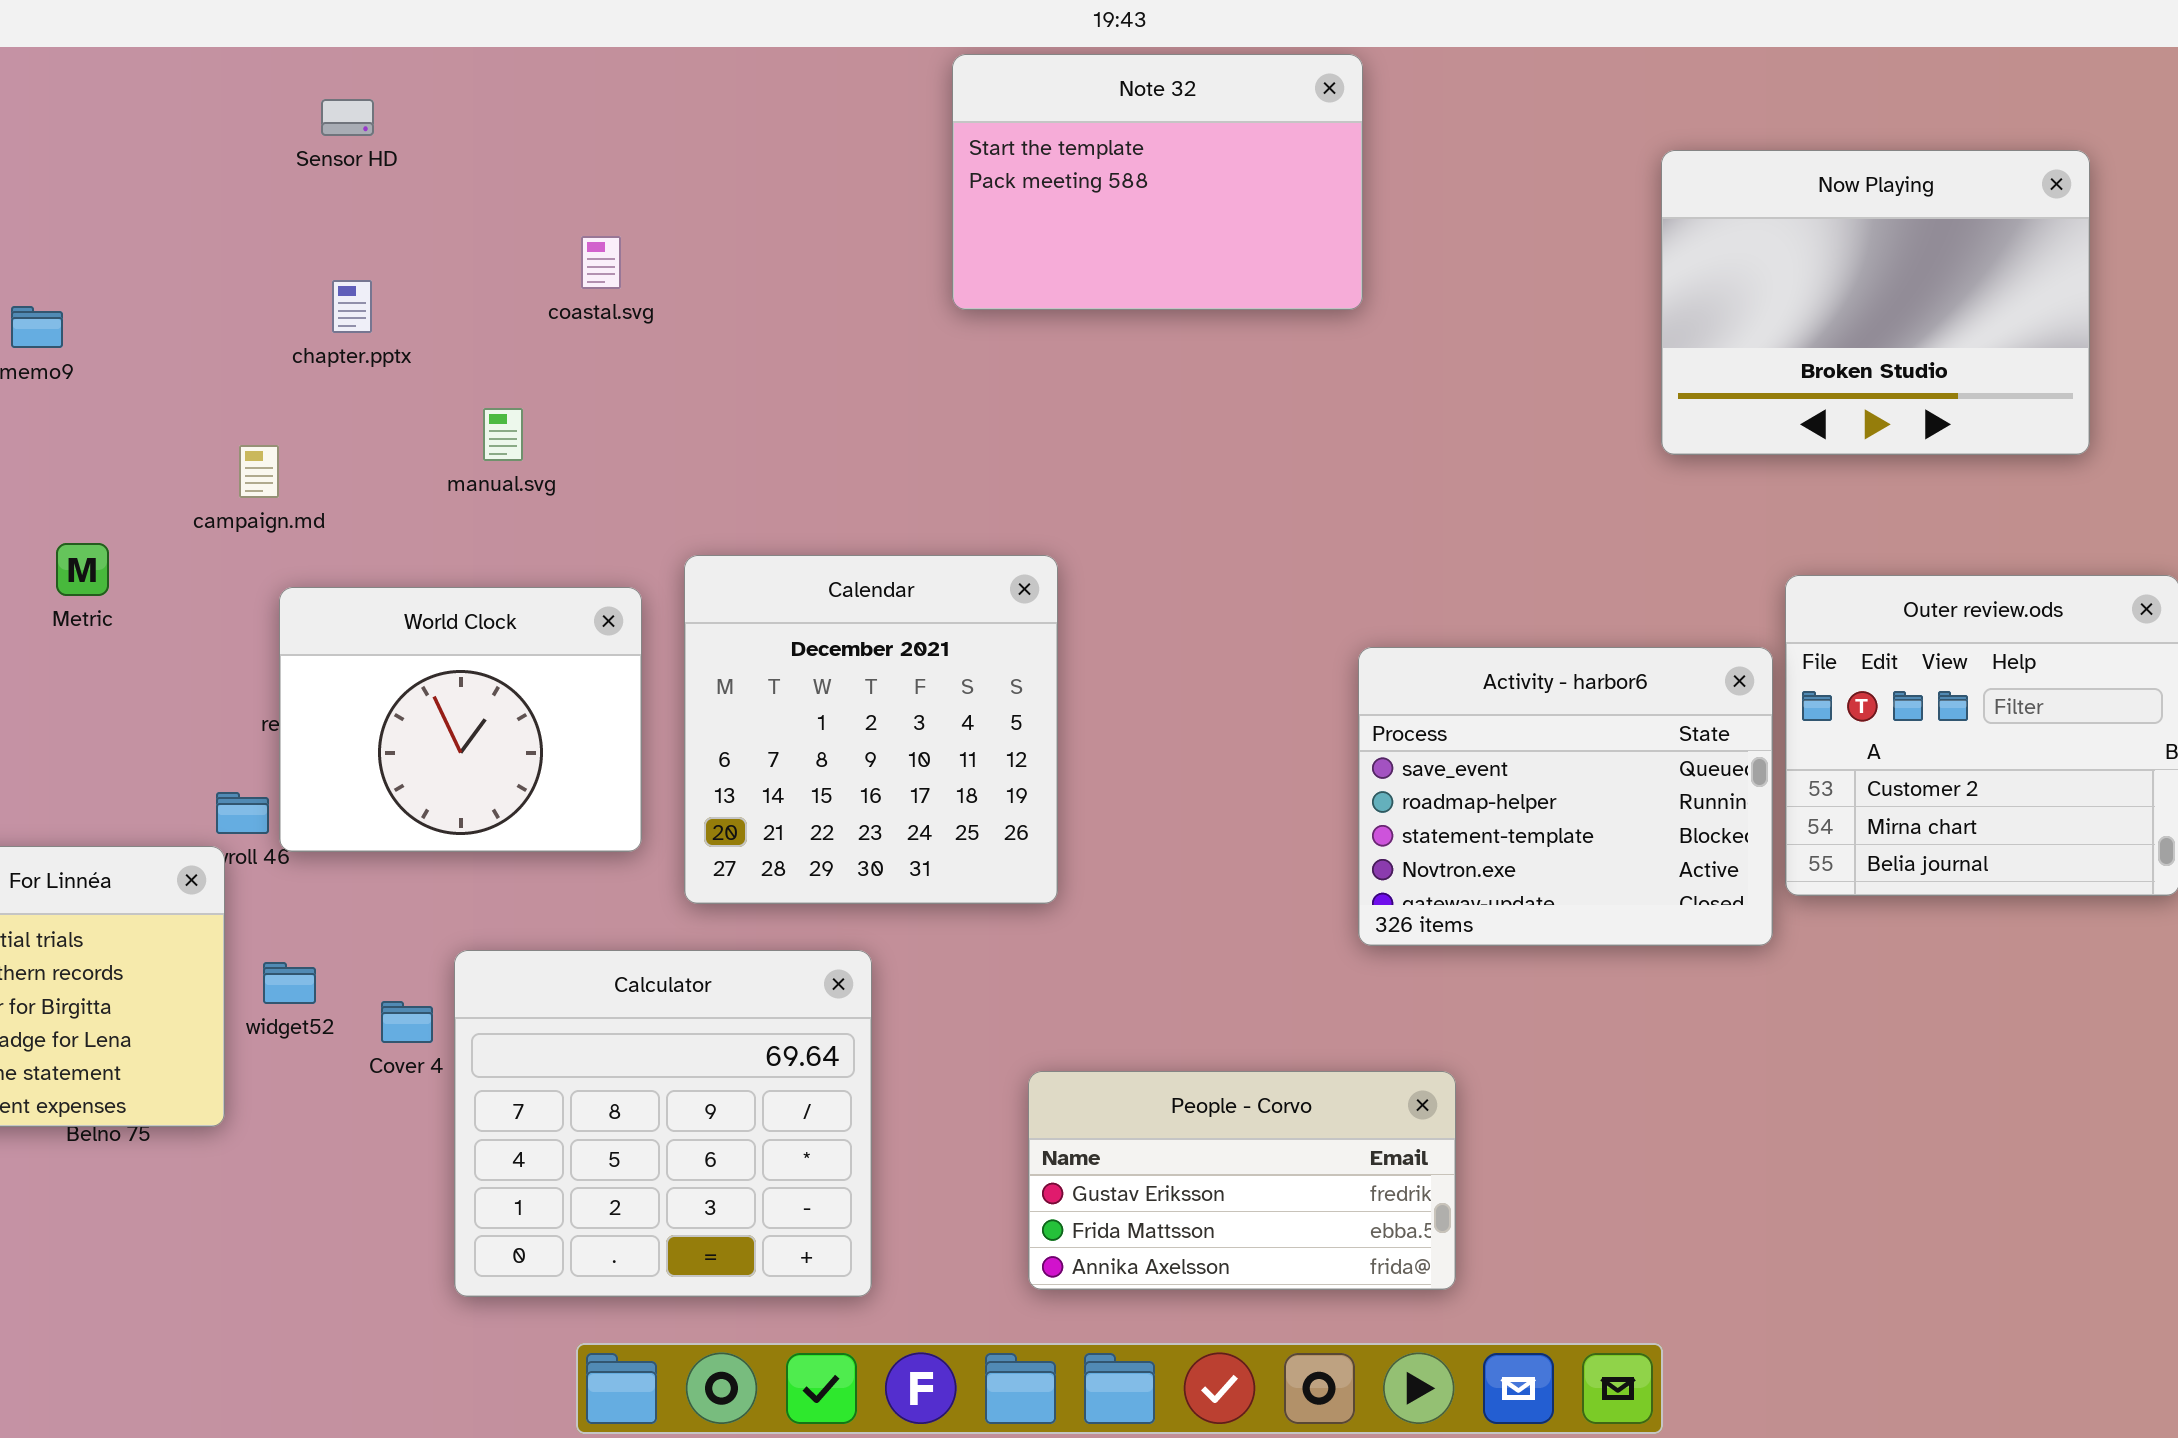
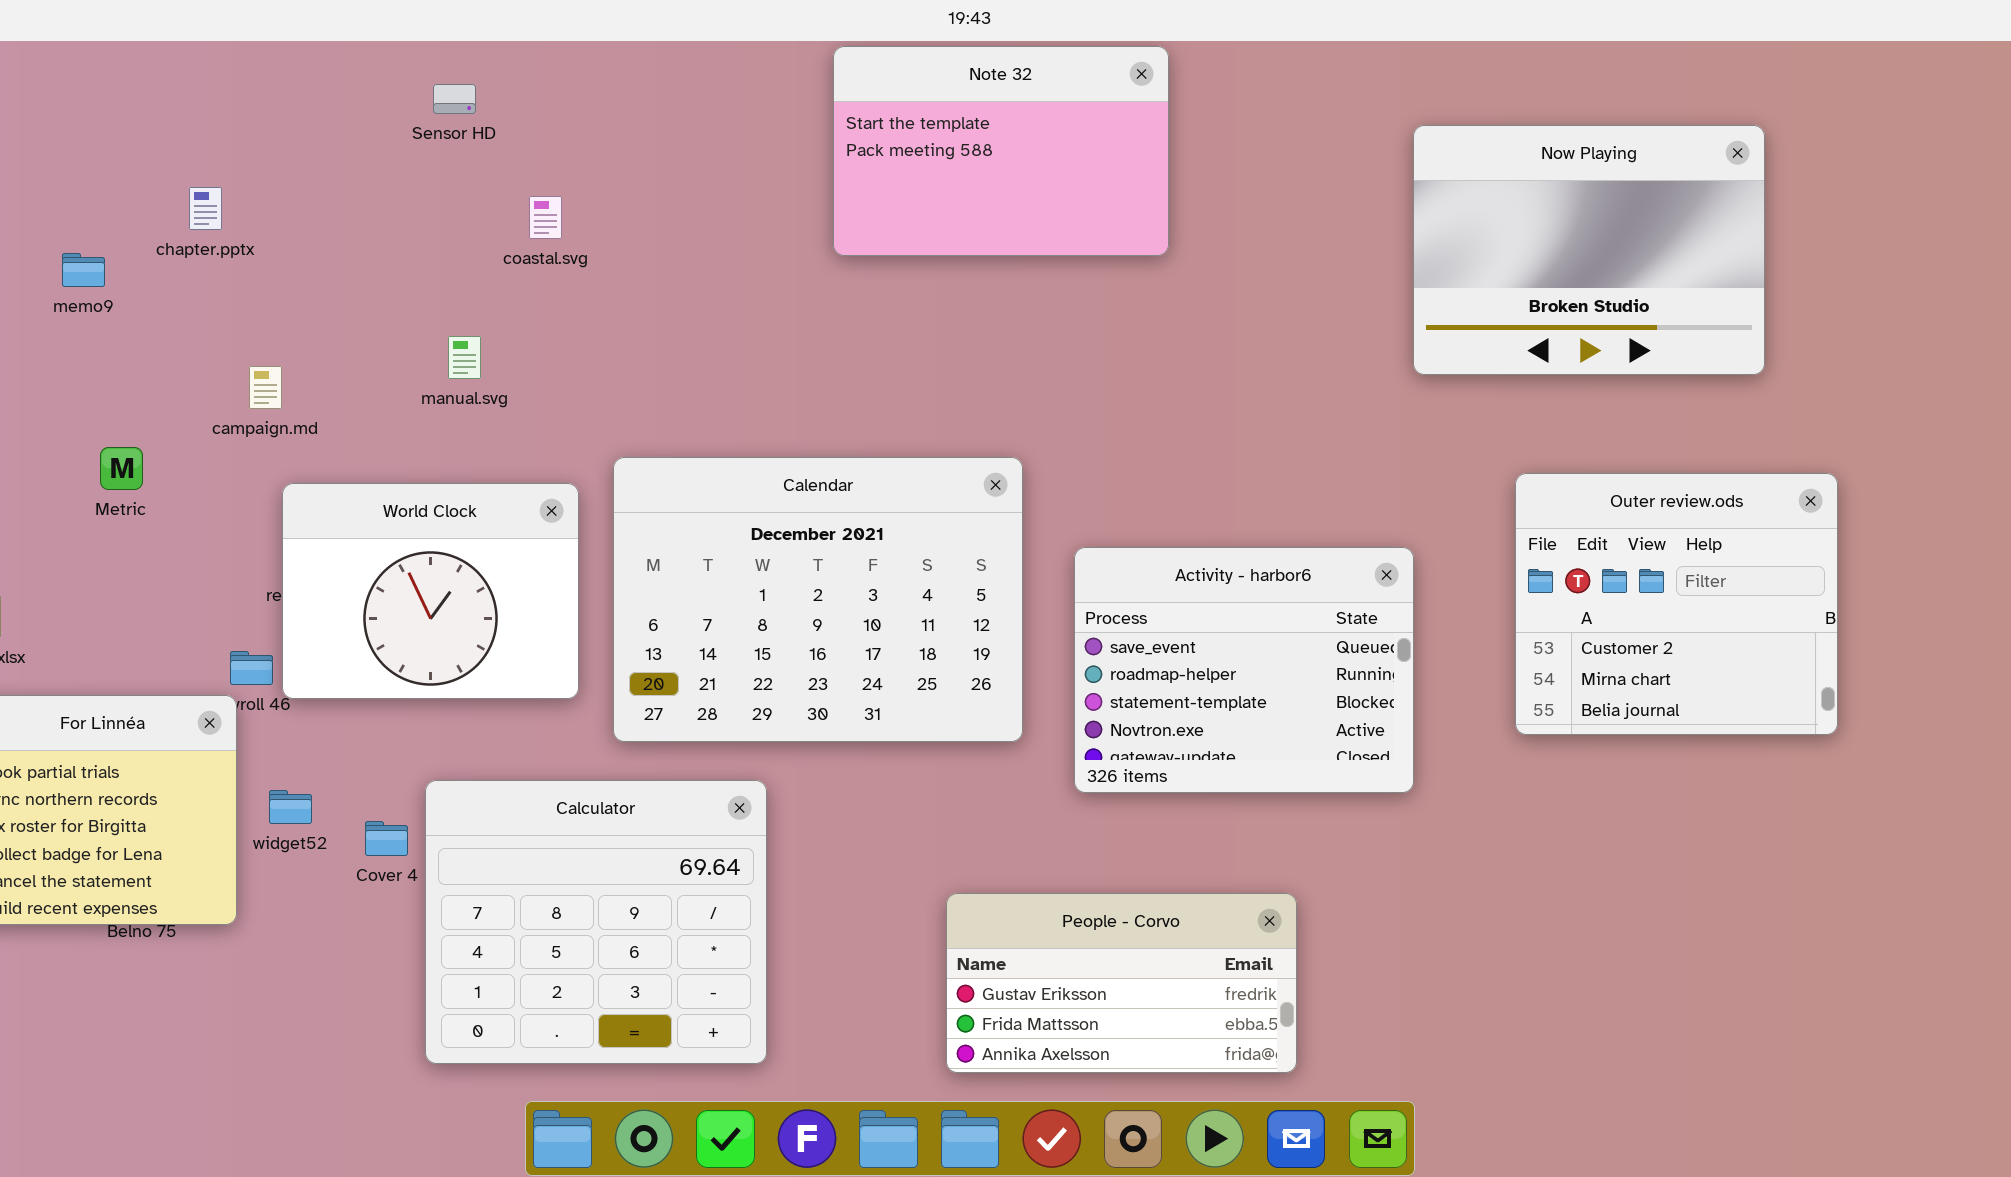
Sensor HD: [321,99,374,136] -> [433,84,476,114], moved
chapter.pptx: [332,280,372,333] -> [189,187,222,230], moved
Calendar: [684,555,1058,904] -> [613,457,1023,742], resized
Activity - harbor6: [1358,647,1773,946] -> [1074,547,1414,793], moved
People - Corvo: [1028,1071,1456,1290] -> [946,893,1297,1073], moved

